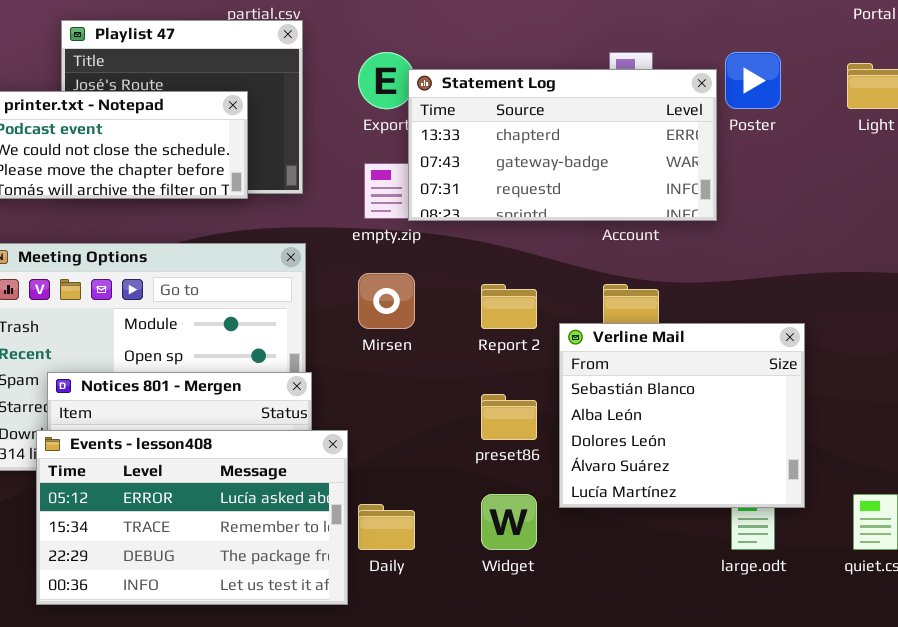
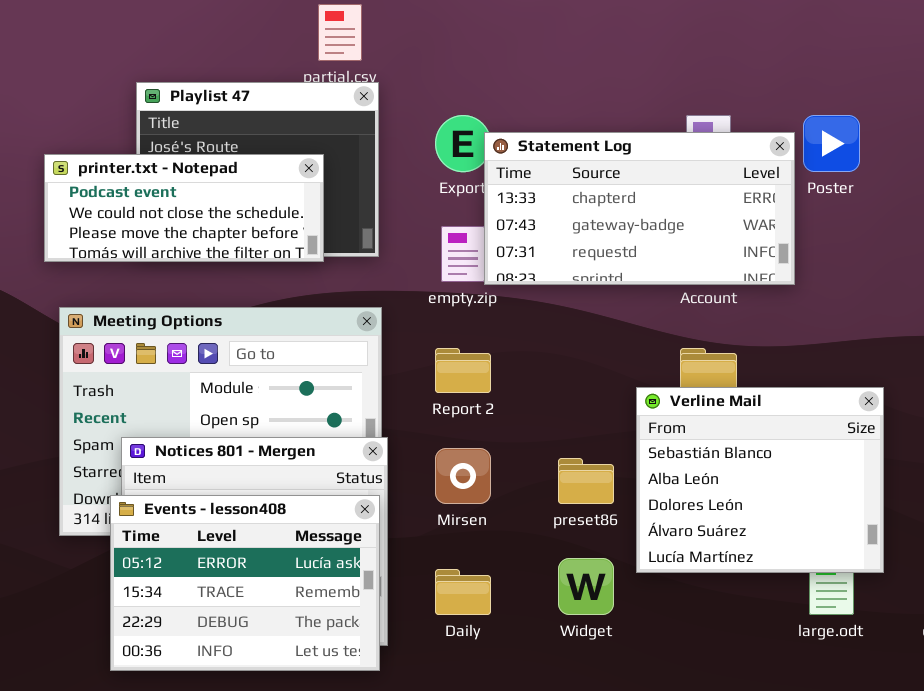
Mirsen: [358,273,415,329] -> [435,448,491,504], moved
Report 2: [481,284,537,329] -> [435,348,491,393], moved
Events - lesson408: [36,430,348,605] -> [110,495,380,671], resized

